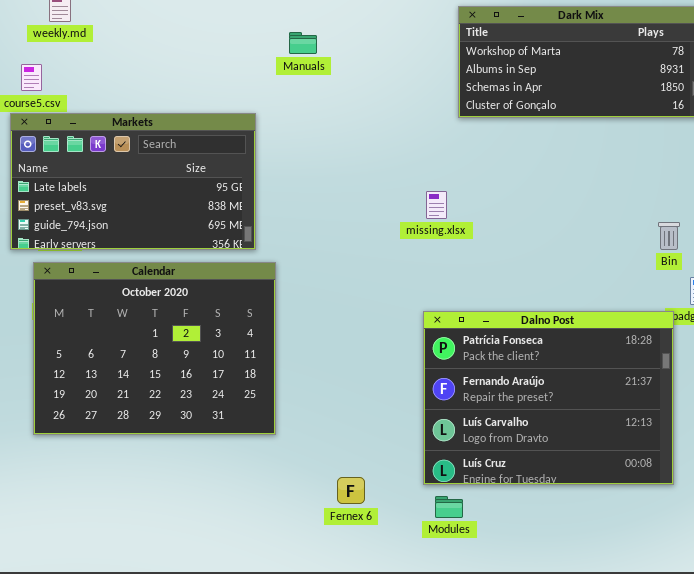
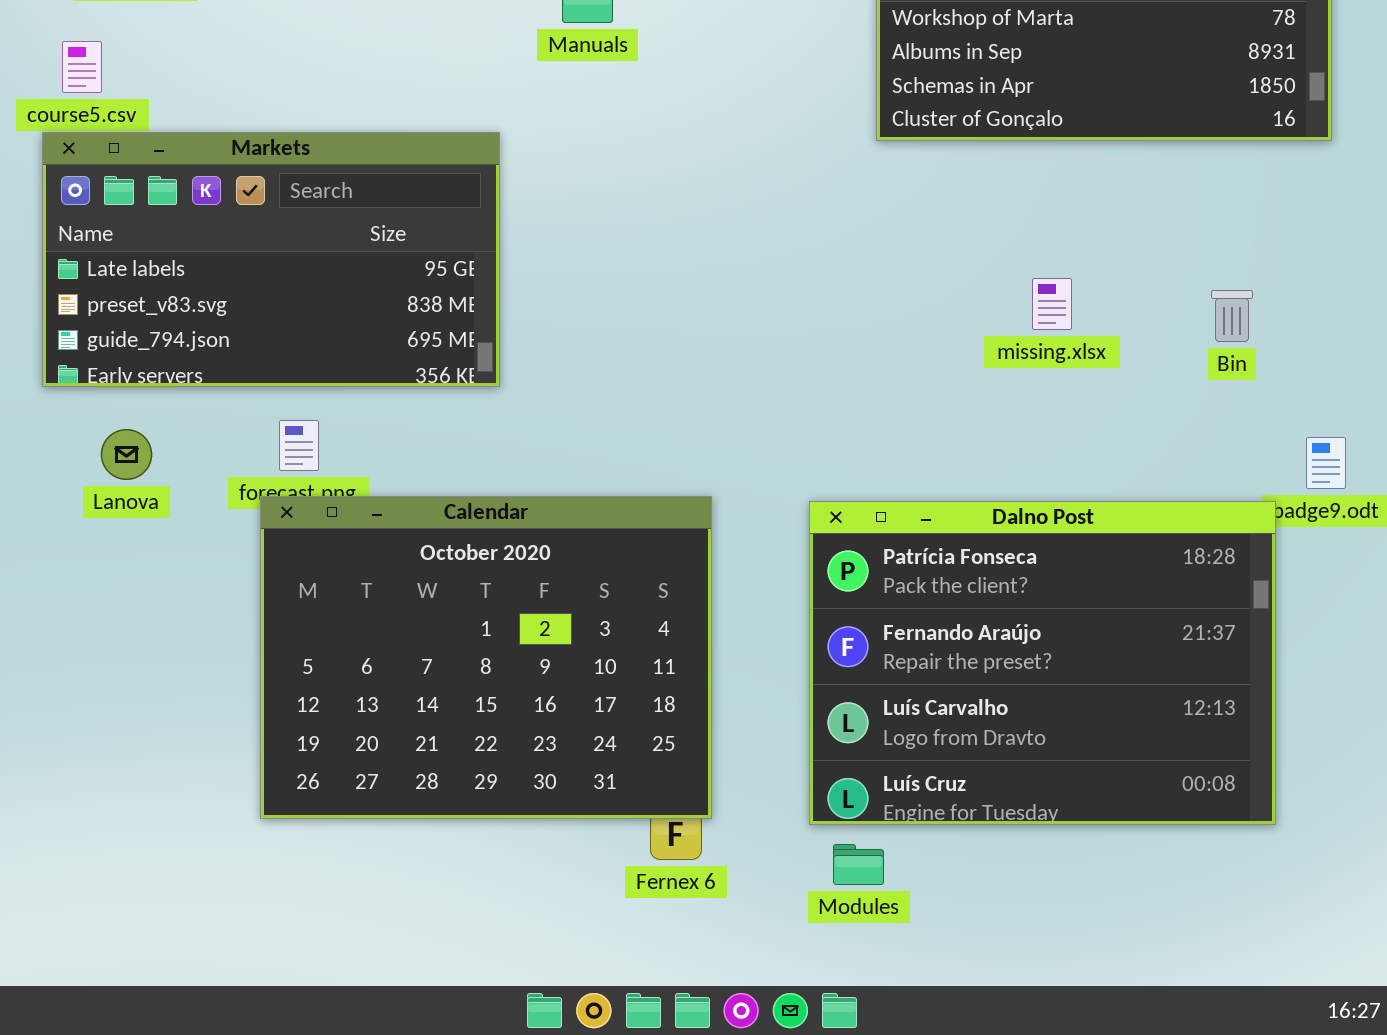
missing.xlsx: [426,191,447,219] -> [1032,278,1072,330], moved
Bin: [658,222,680,250] -> [1211,290,1253,342], moved
Calendar: [33,262,276,435] -> [260,496,712,819], moved

